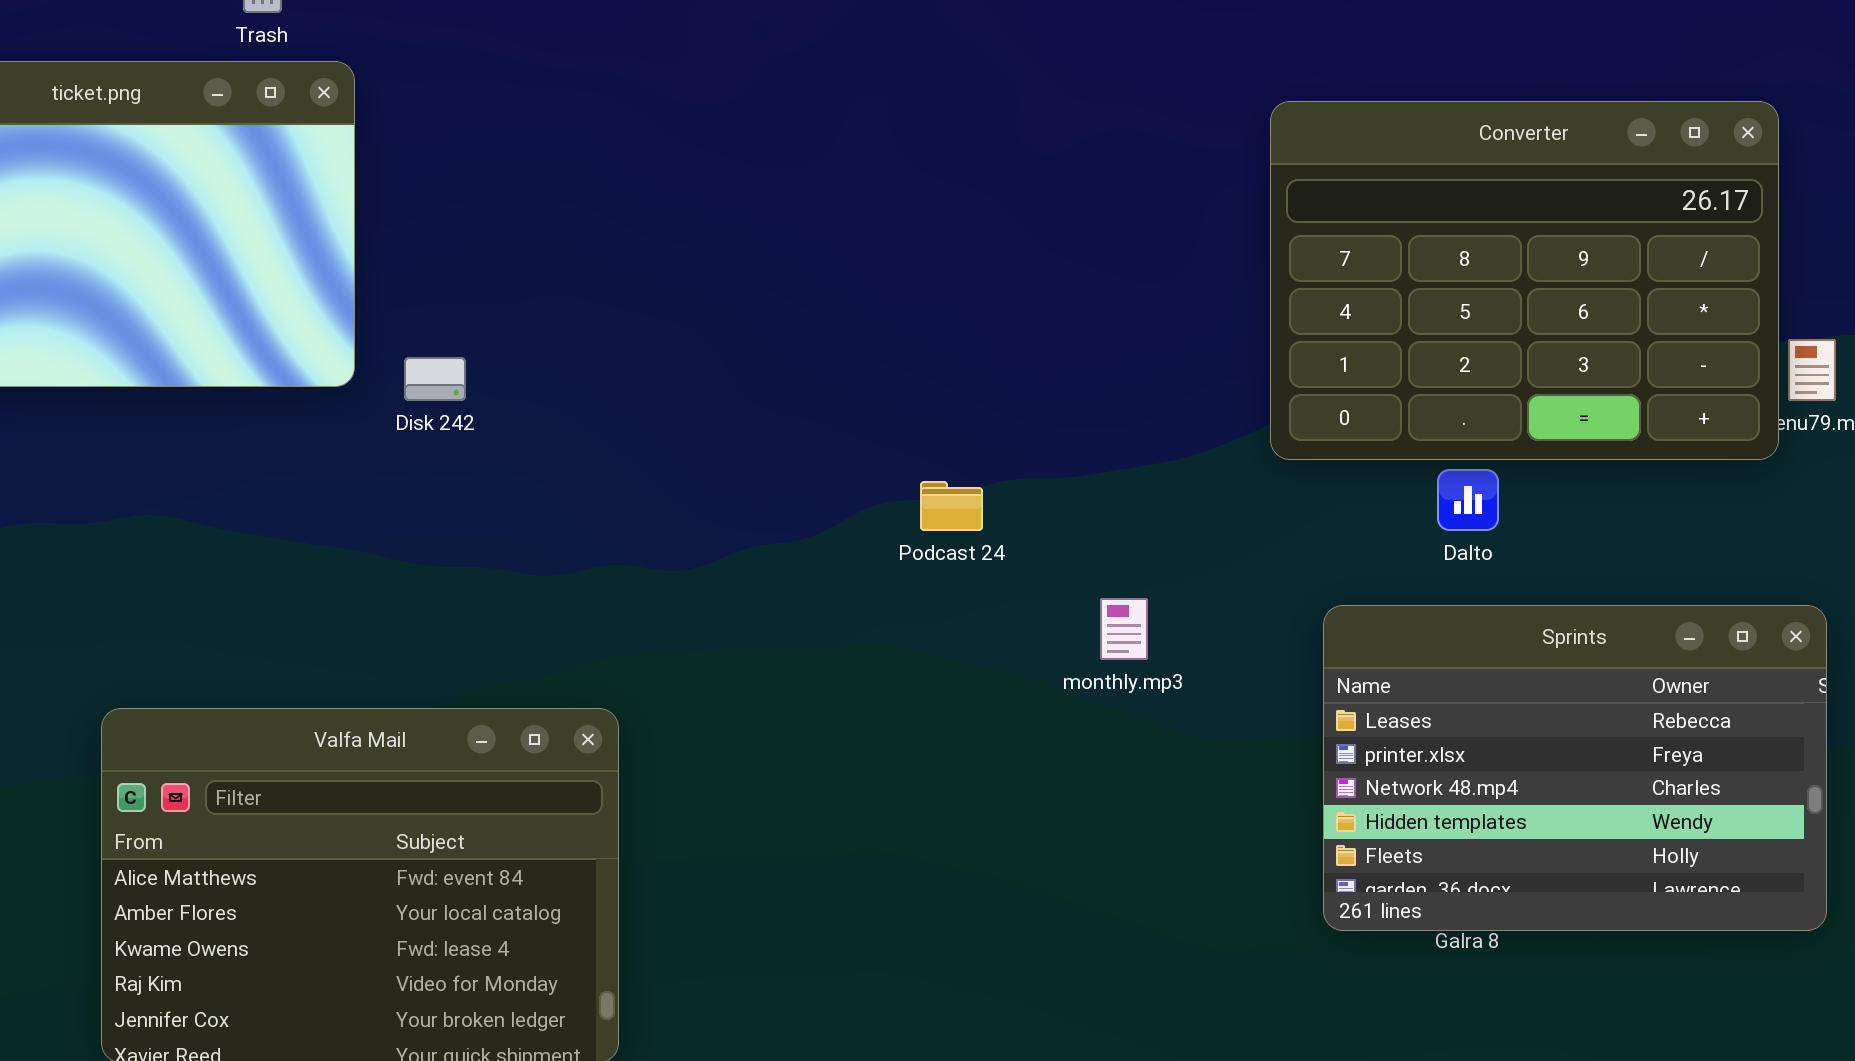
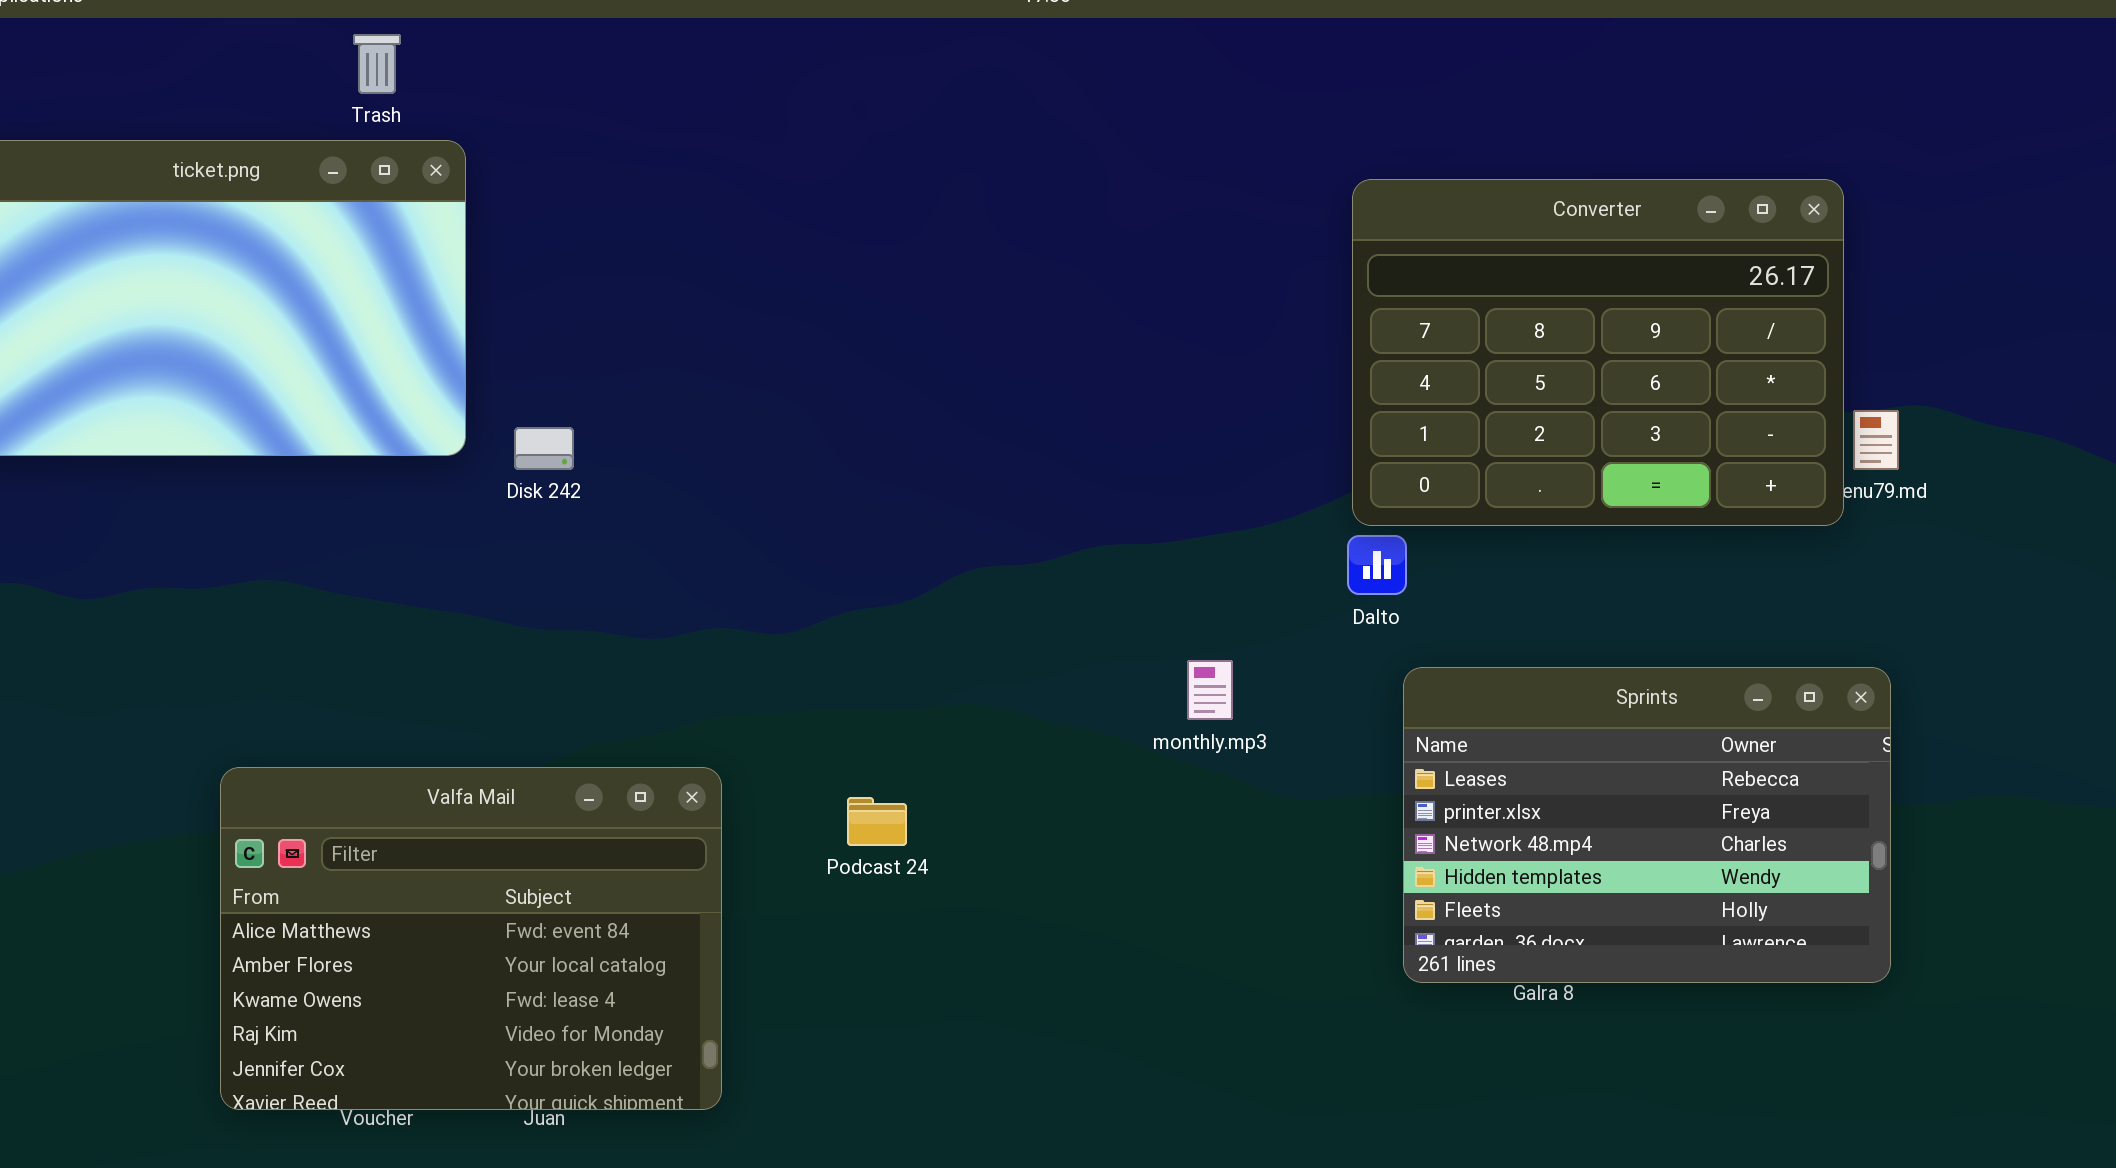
Dalto: [1437,469,1499,531] -> [1347,535,1407,595], moved
Podcast 24: [920,481,983,531] -> [847,797,907,846], moved

